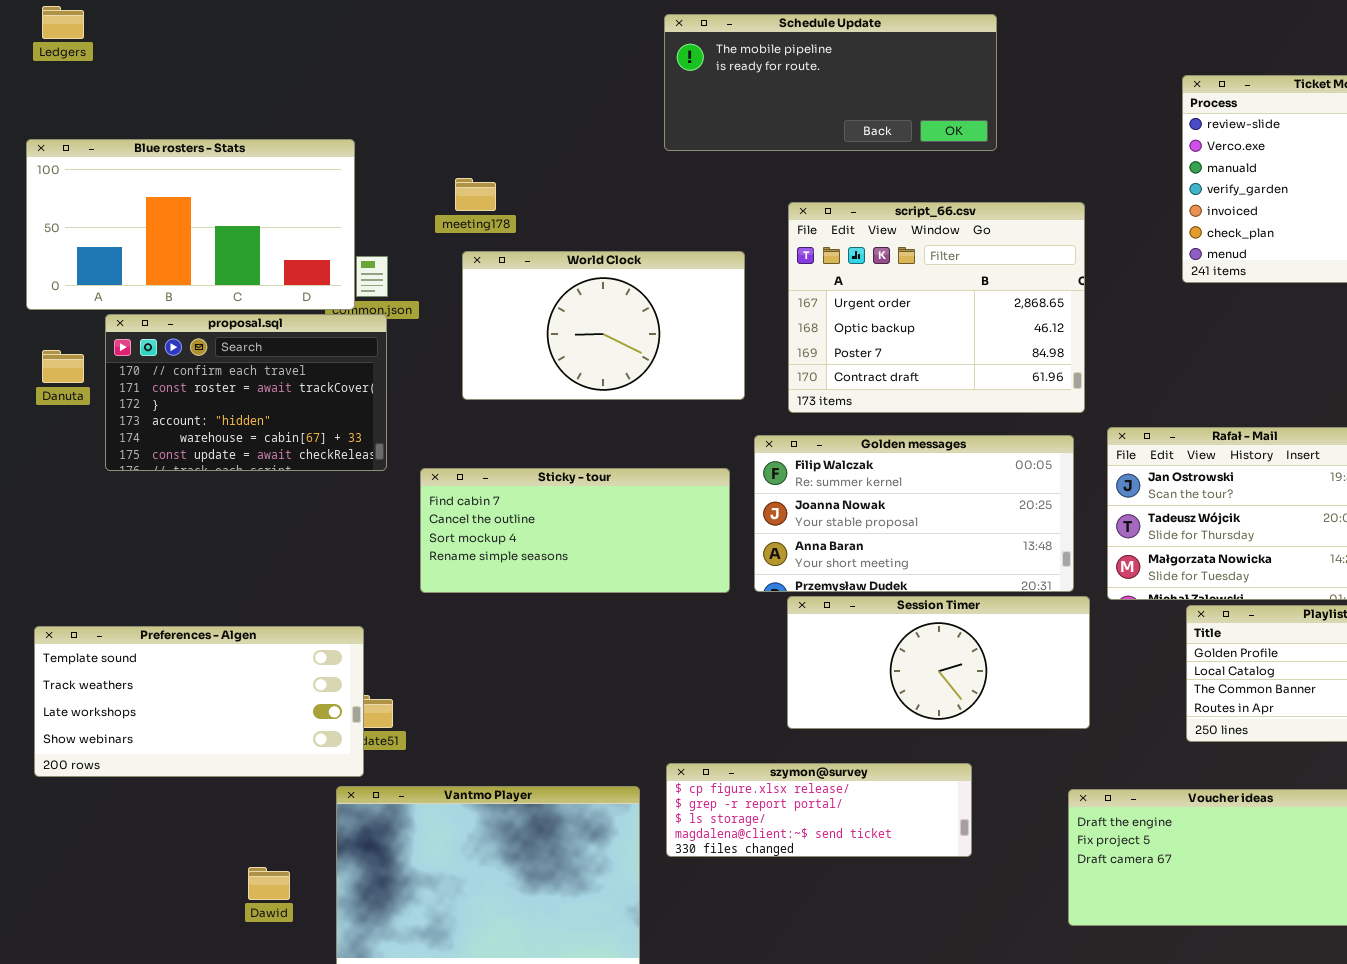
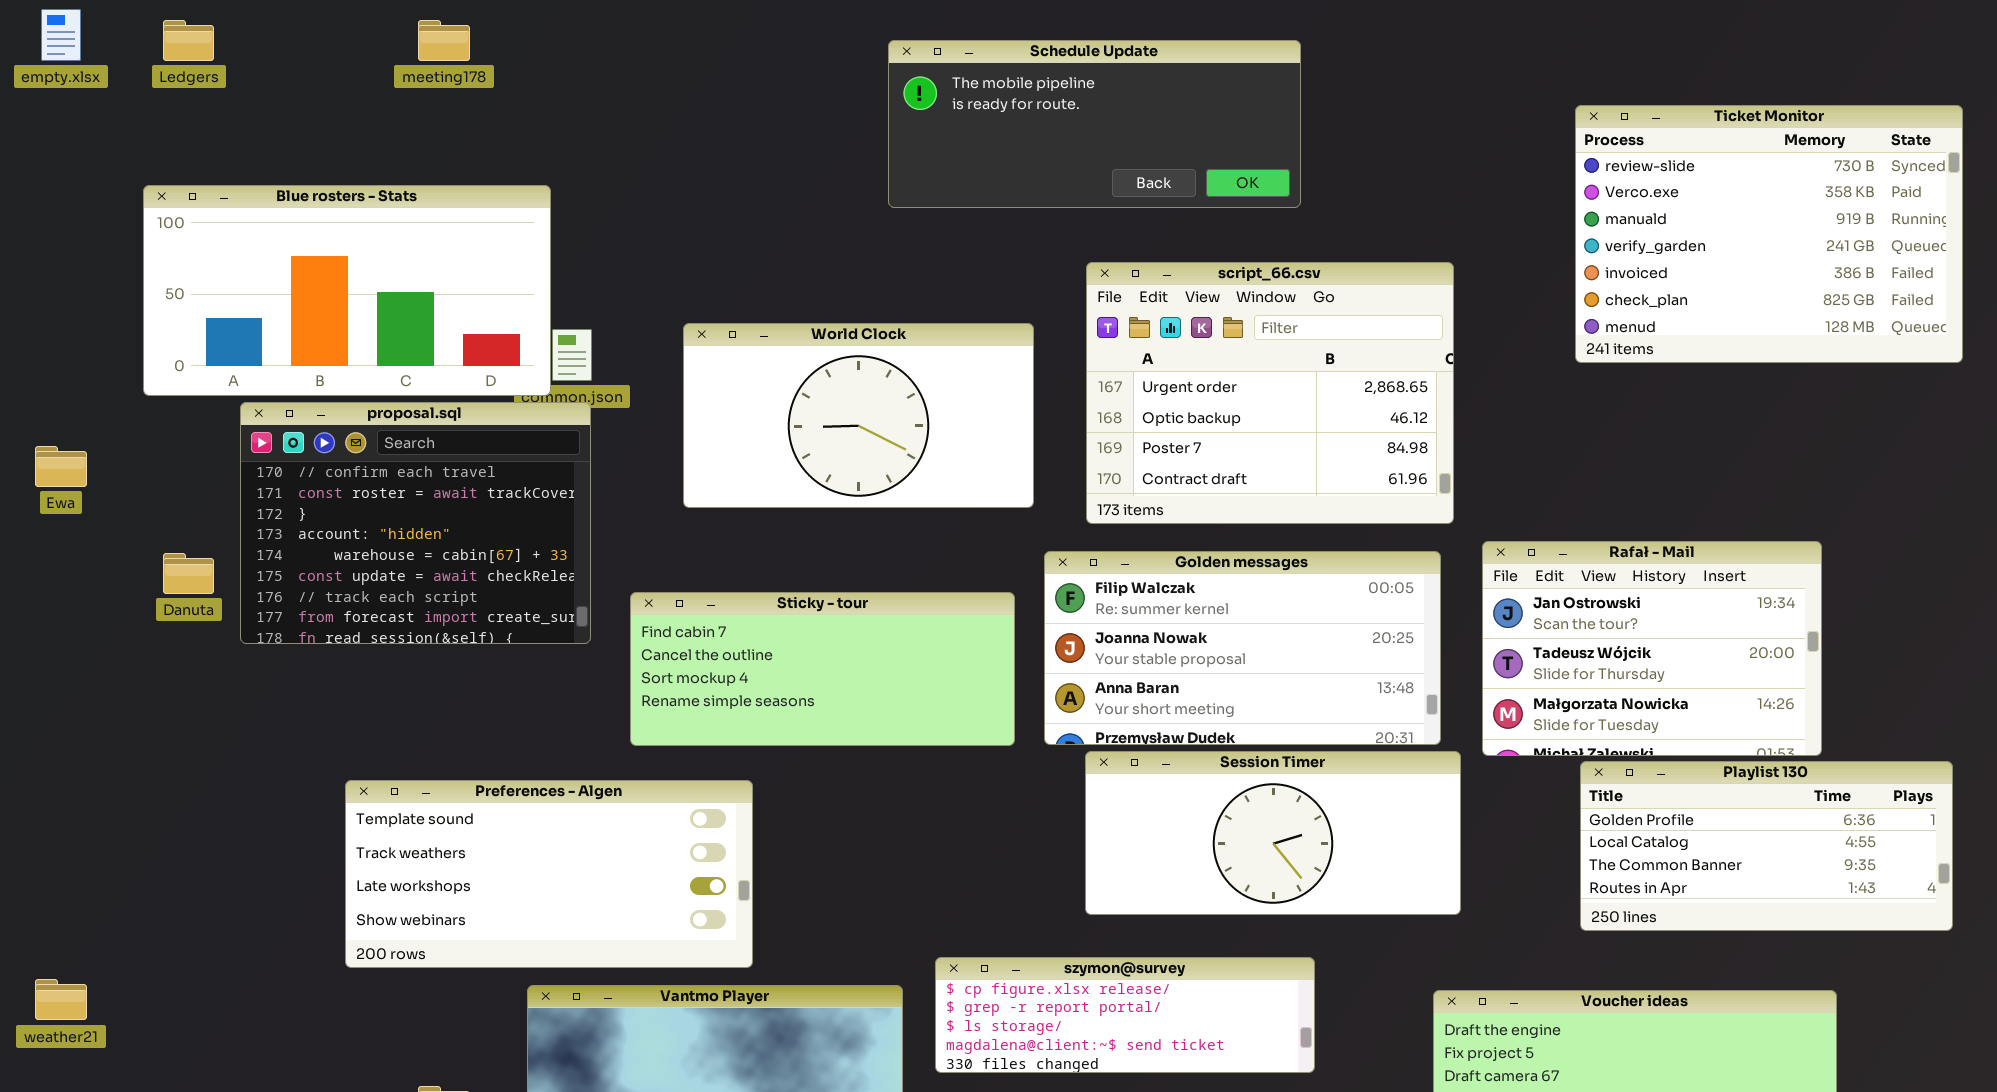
Schedule Update: [664,14,997,151] -> [888,40,1301,208], moved
meeting178: [455,178,496,211] -> [418,20,470,61], moved
proposal.sql: [105,314,387,471] -> [240,402,591,644], resized
Danuta: [42,350,84,383] -> [163,553,214,594], moved
Preferences - Algen: [34,626,364,777] -> [345,780,753,968], moved

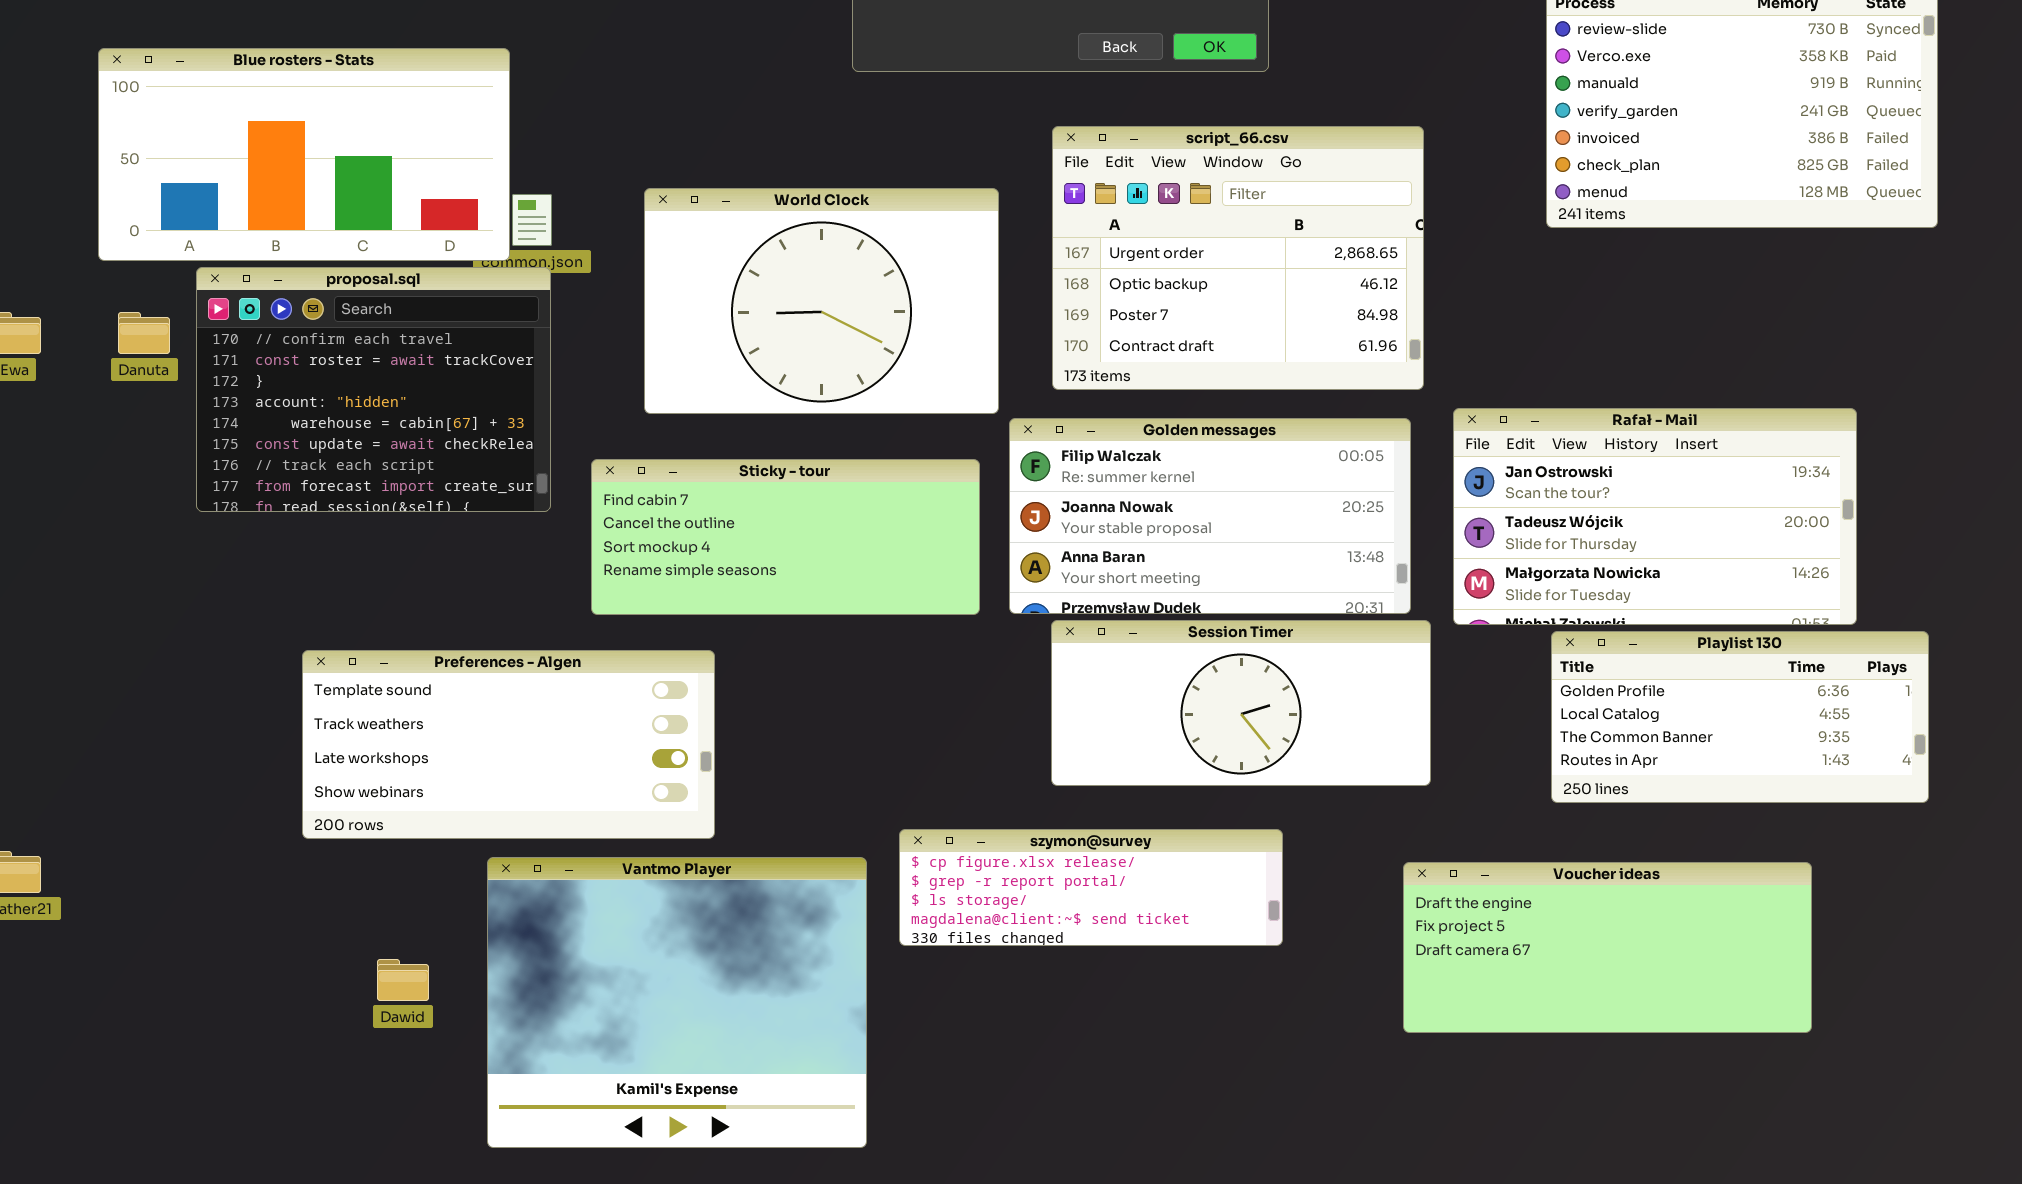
World Clock: [683,323,1034,508] -> [644,188,999,414], resized
Rafał - Mail: [1482,541,1822,756] -> [1453,408,1857,625], resized
Danuta: [163,553,214,594] -> [118,312,170,354], moved

